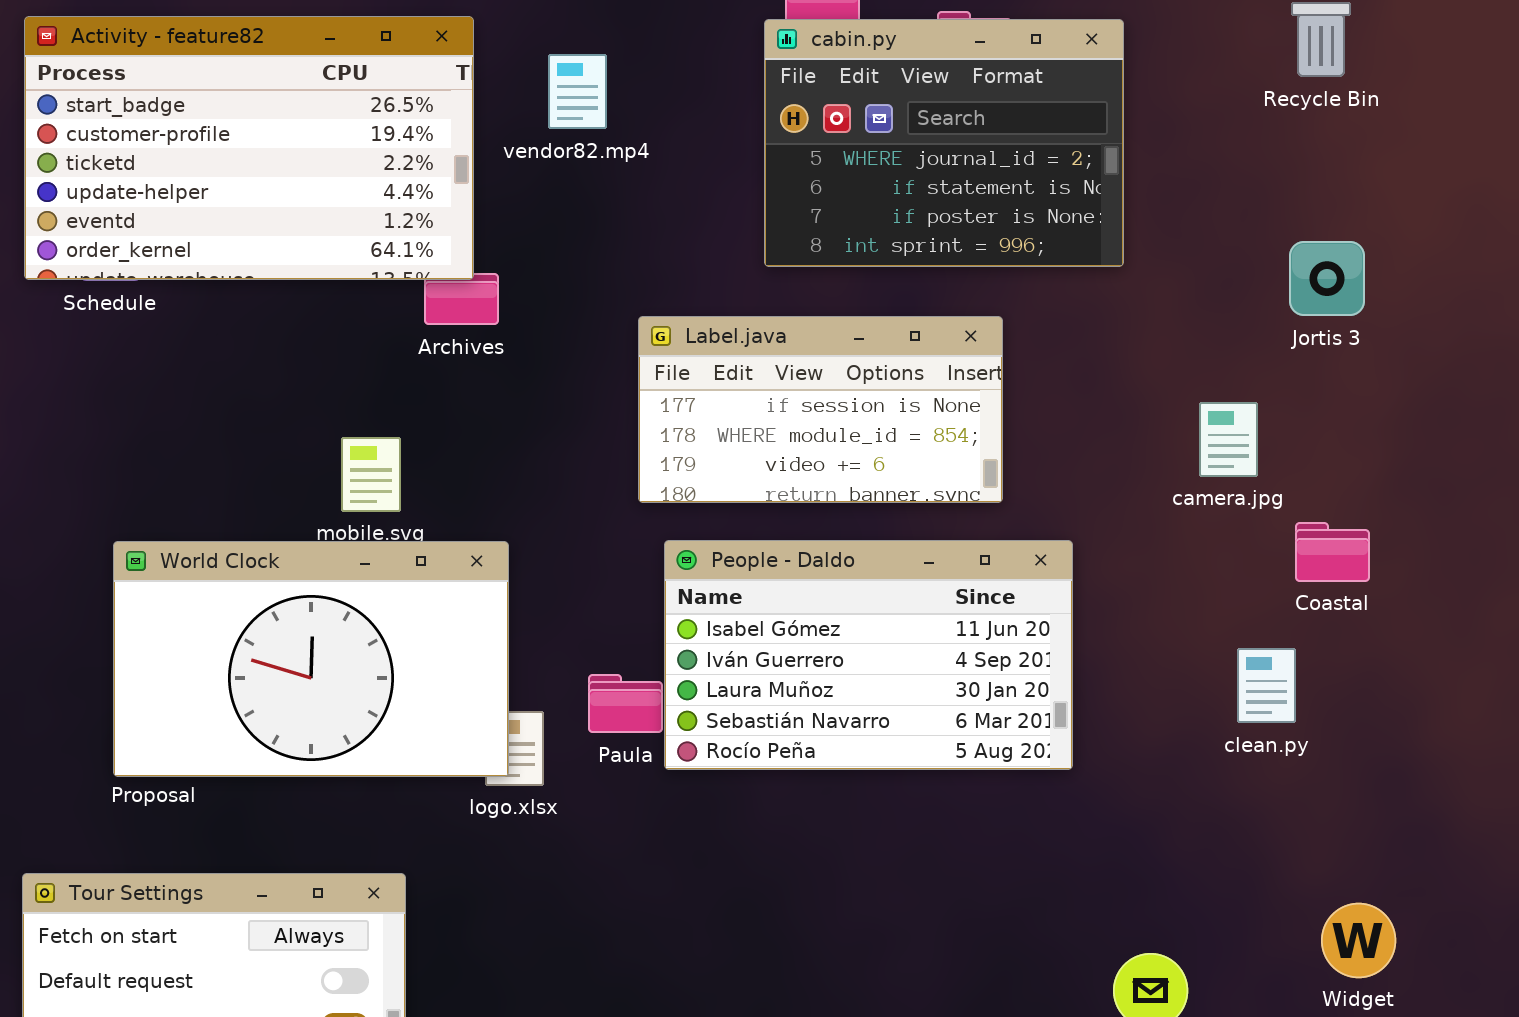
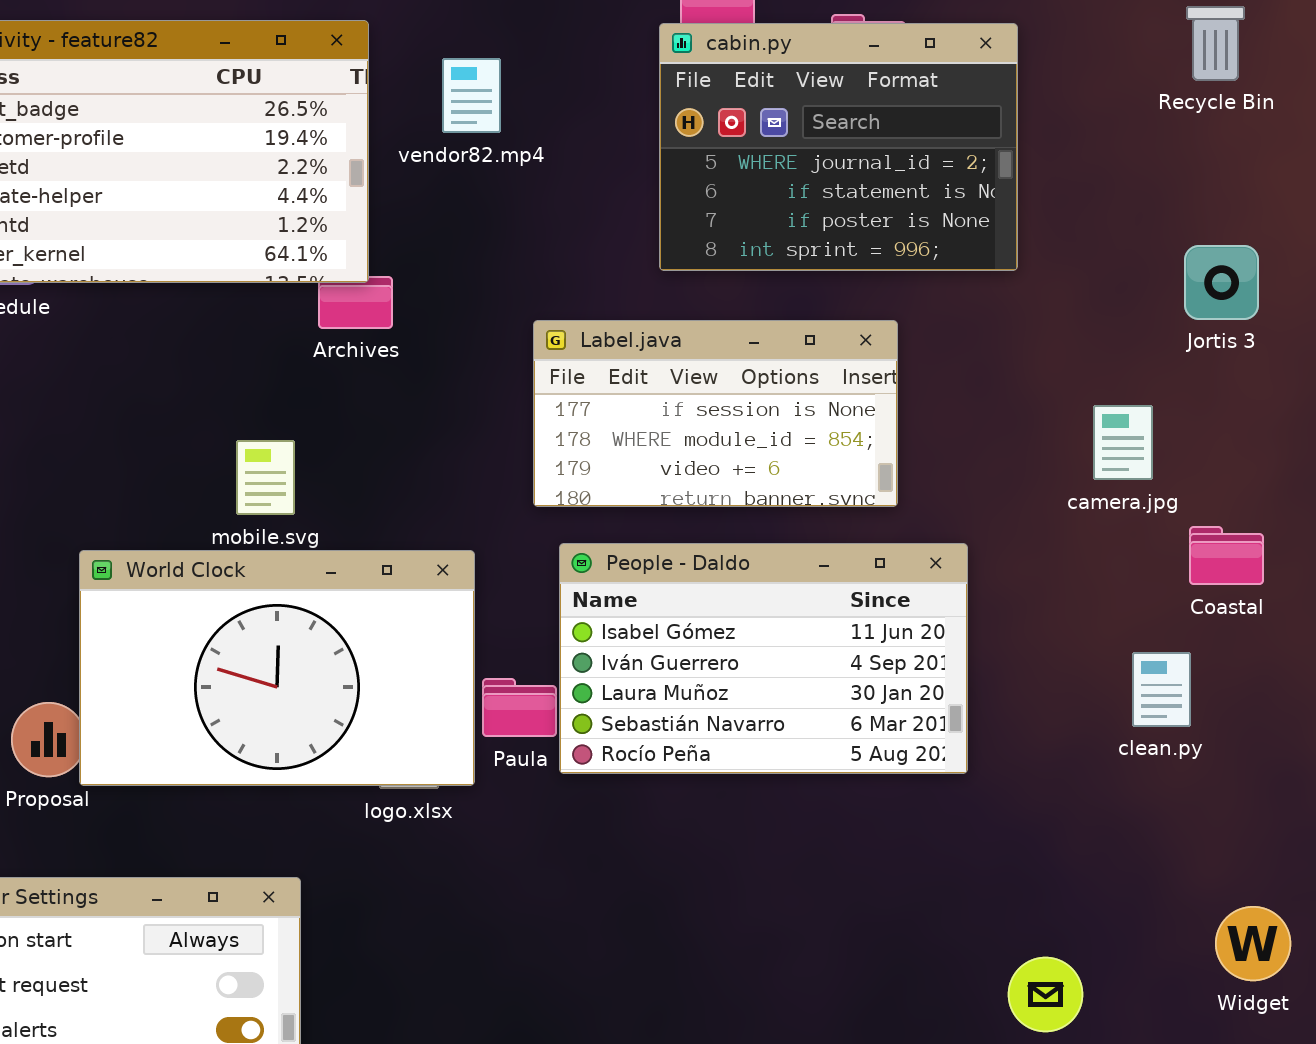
World Clock: [113,541,509,777] -> [79,550,475,786], moved

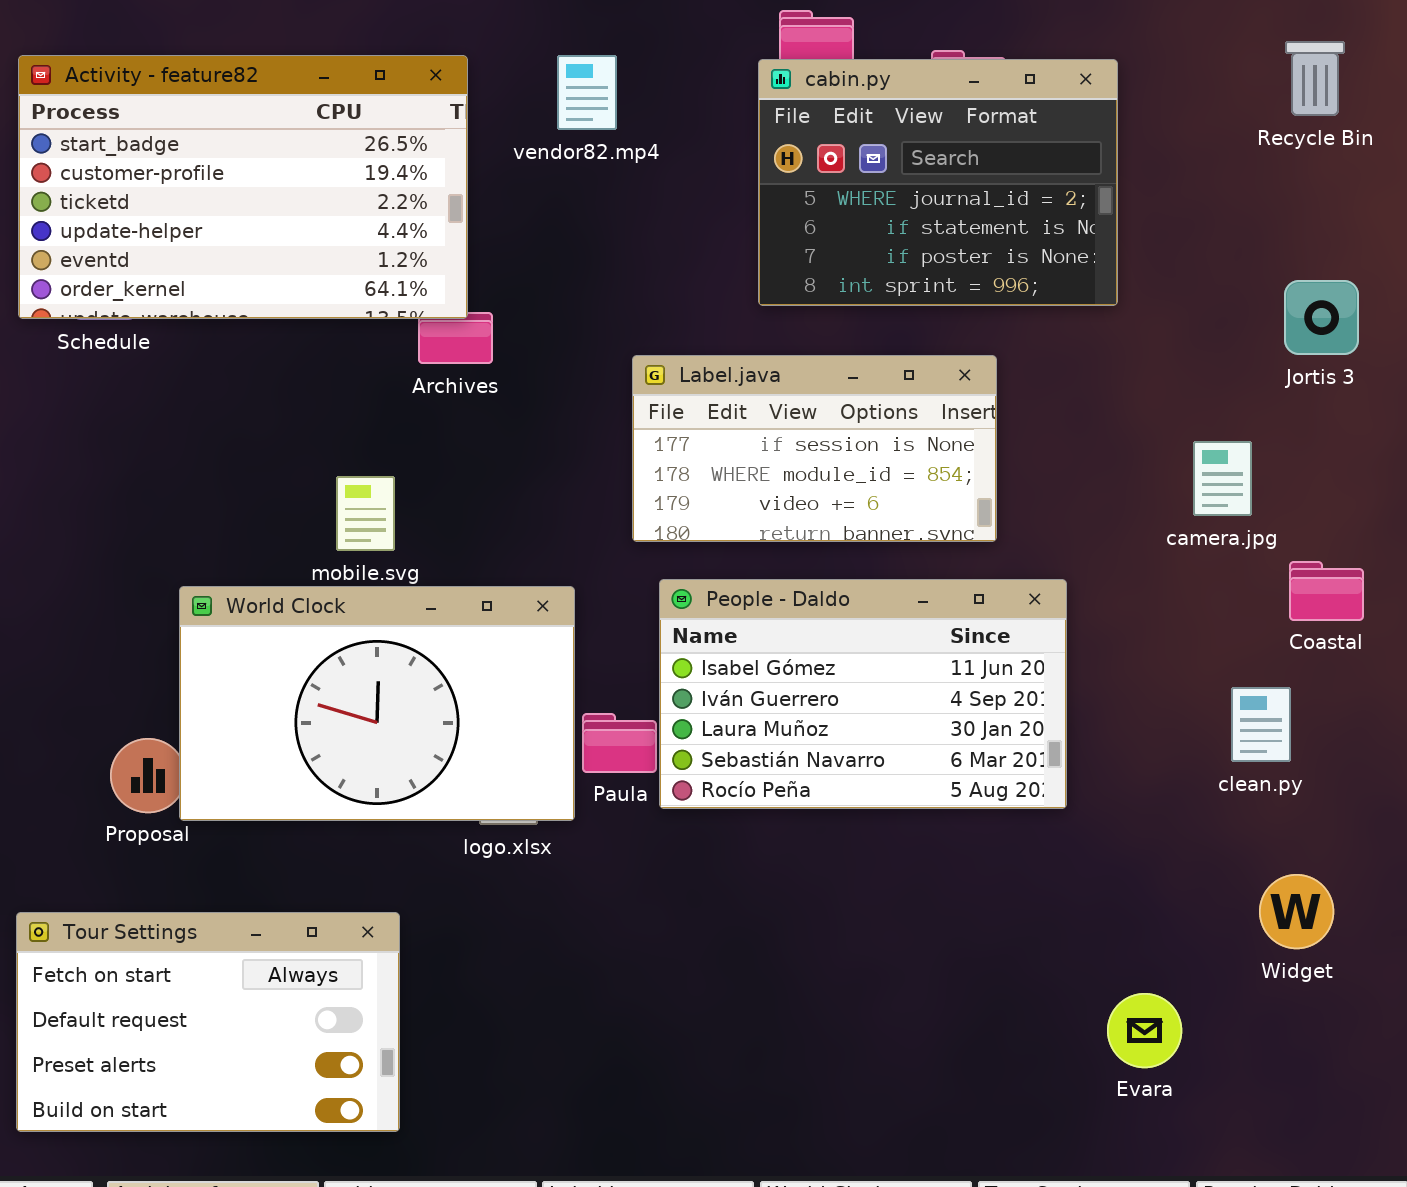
vendor82.mp4: [442,58,501,133] -> [557,55,617,130], moved
Widget: [1215,906,1291,981] -> [1259,874,1334,949], moved

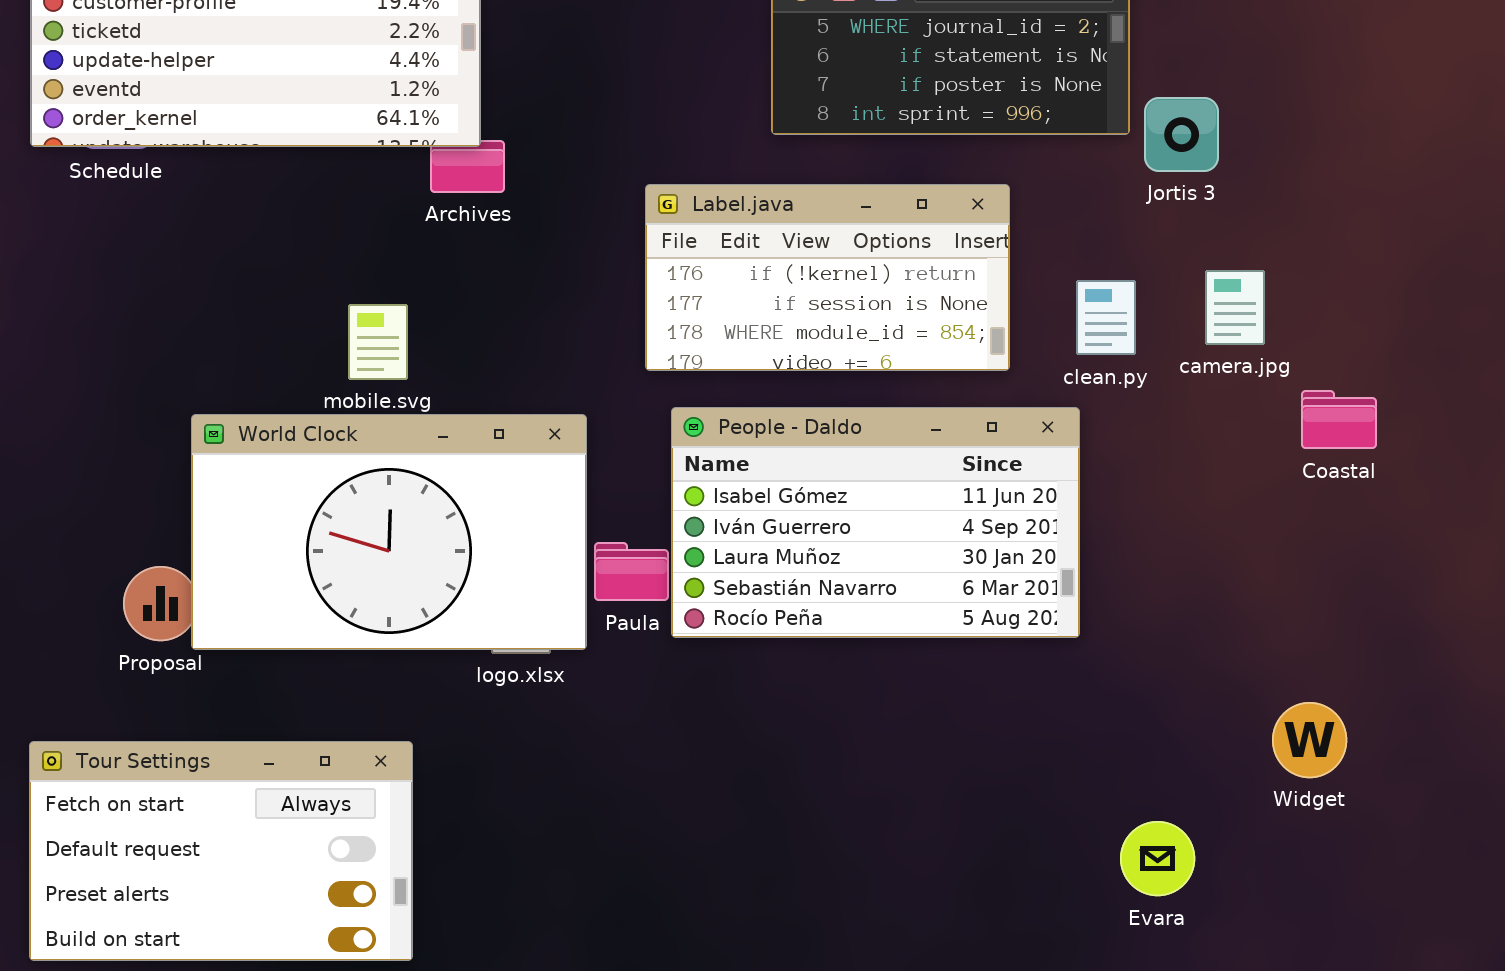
Jortis 3: [1284,280,1359,355] -> [1144,97,1219,172], moved
Label.java: [632,355,997,542] -> [645,184,1010,371], scrolled up 1 row
clean.py: [1231,687,1291,762] -> [1076,280,1136,355], moved

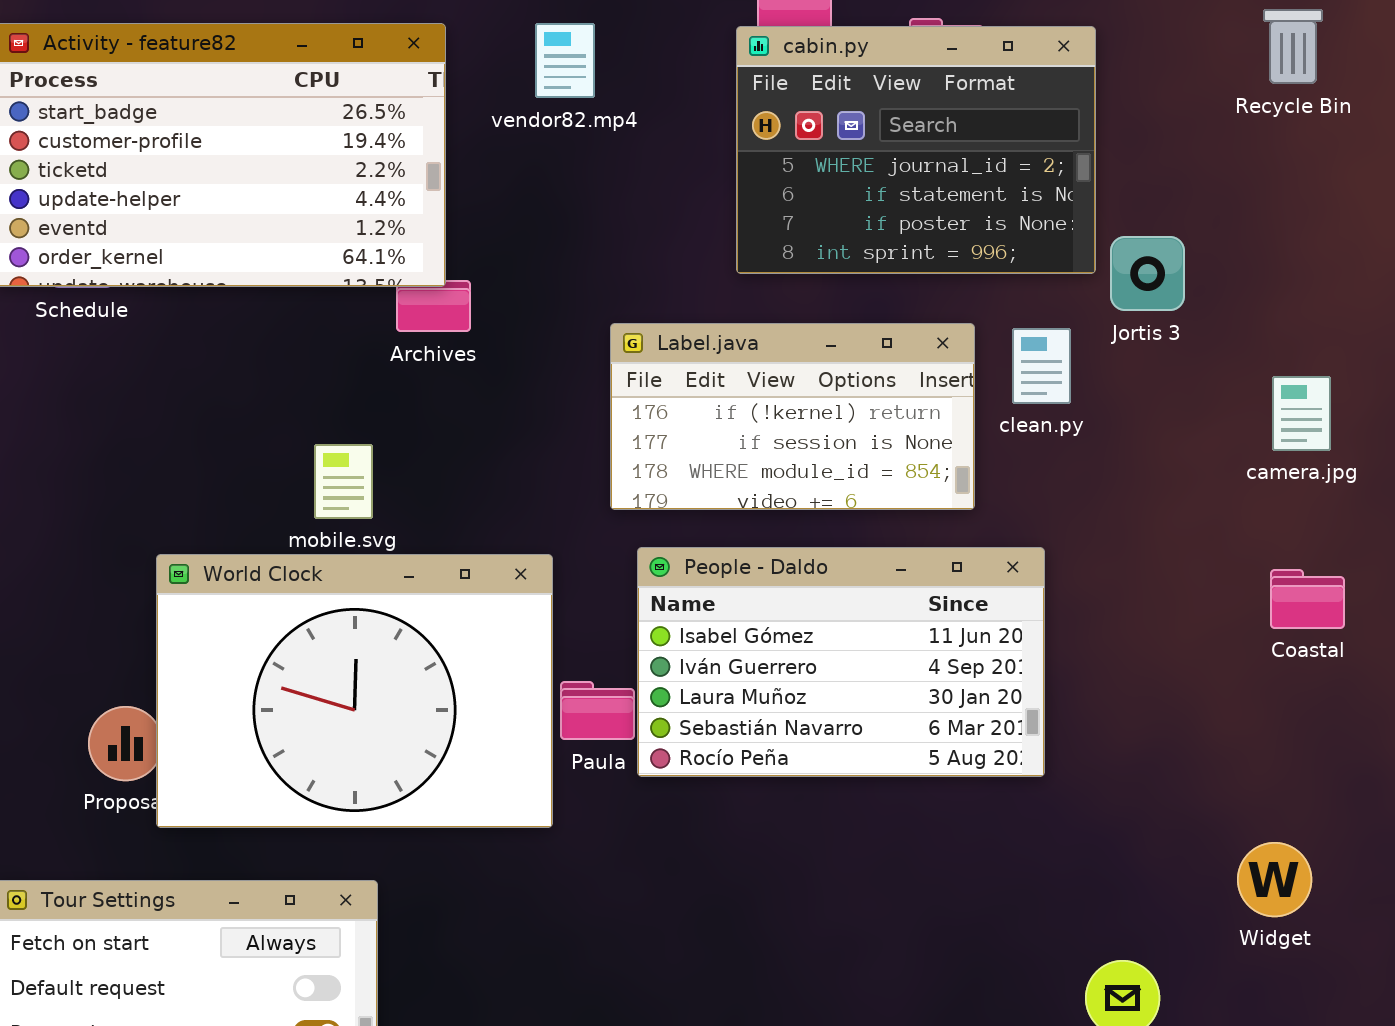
camera.jpg: [1205,270,1265,345] -> [1272,376,1331,451], moved
clean.py: [1076,280,1136,355] -> [1012,328,1071,404], moved
Coastal: [1301,390,1377,449] -> [1270,569,1345,629], moved
World Clock: [191,414,587,650] -> [156,554,553,828], resized

